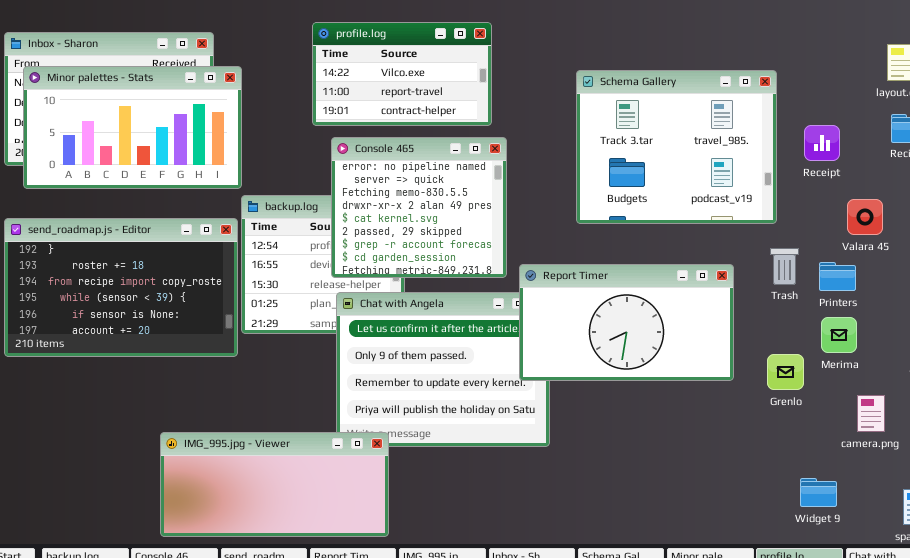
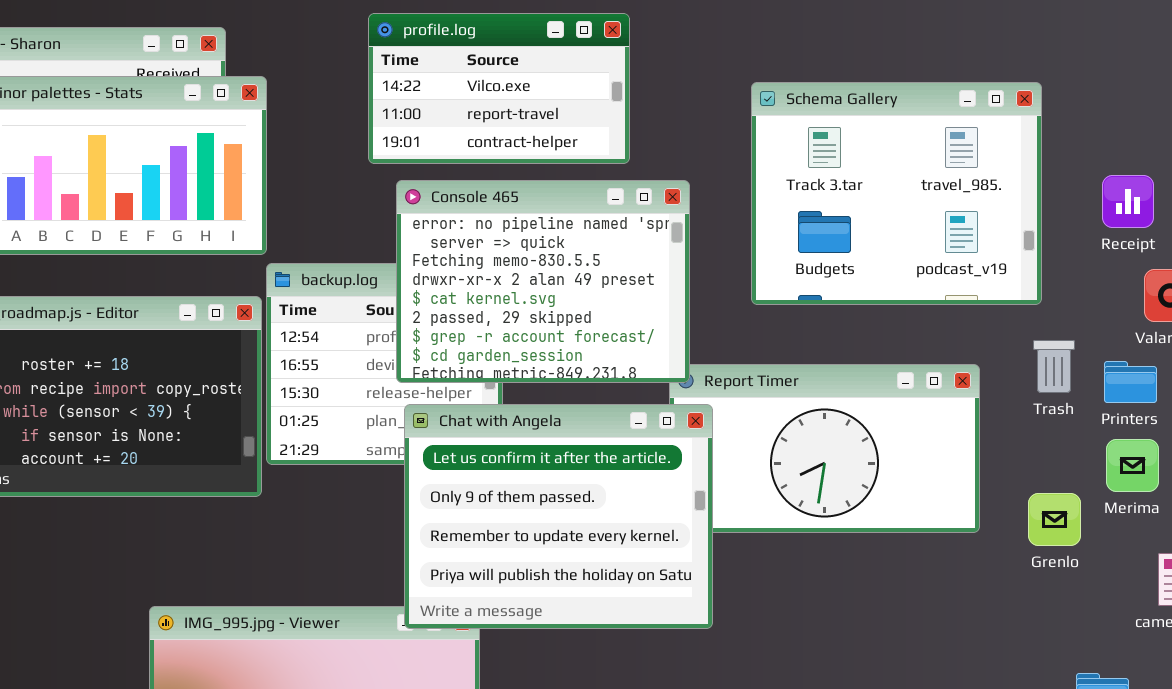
Receipt: [804,125,840,161] -> [1102,175,1154,228], moved
Console 465: [331,137,507,278] -> [396,180,690,383], resized
Chat with Angela: [336,292,550,447] -> [404,404,713,629], raised

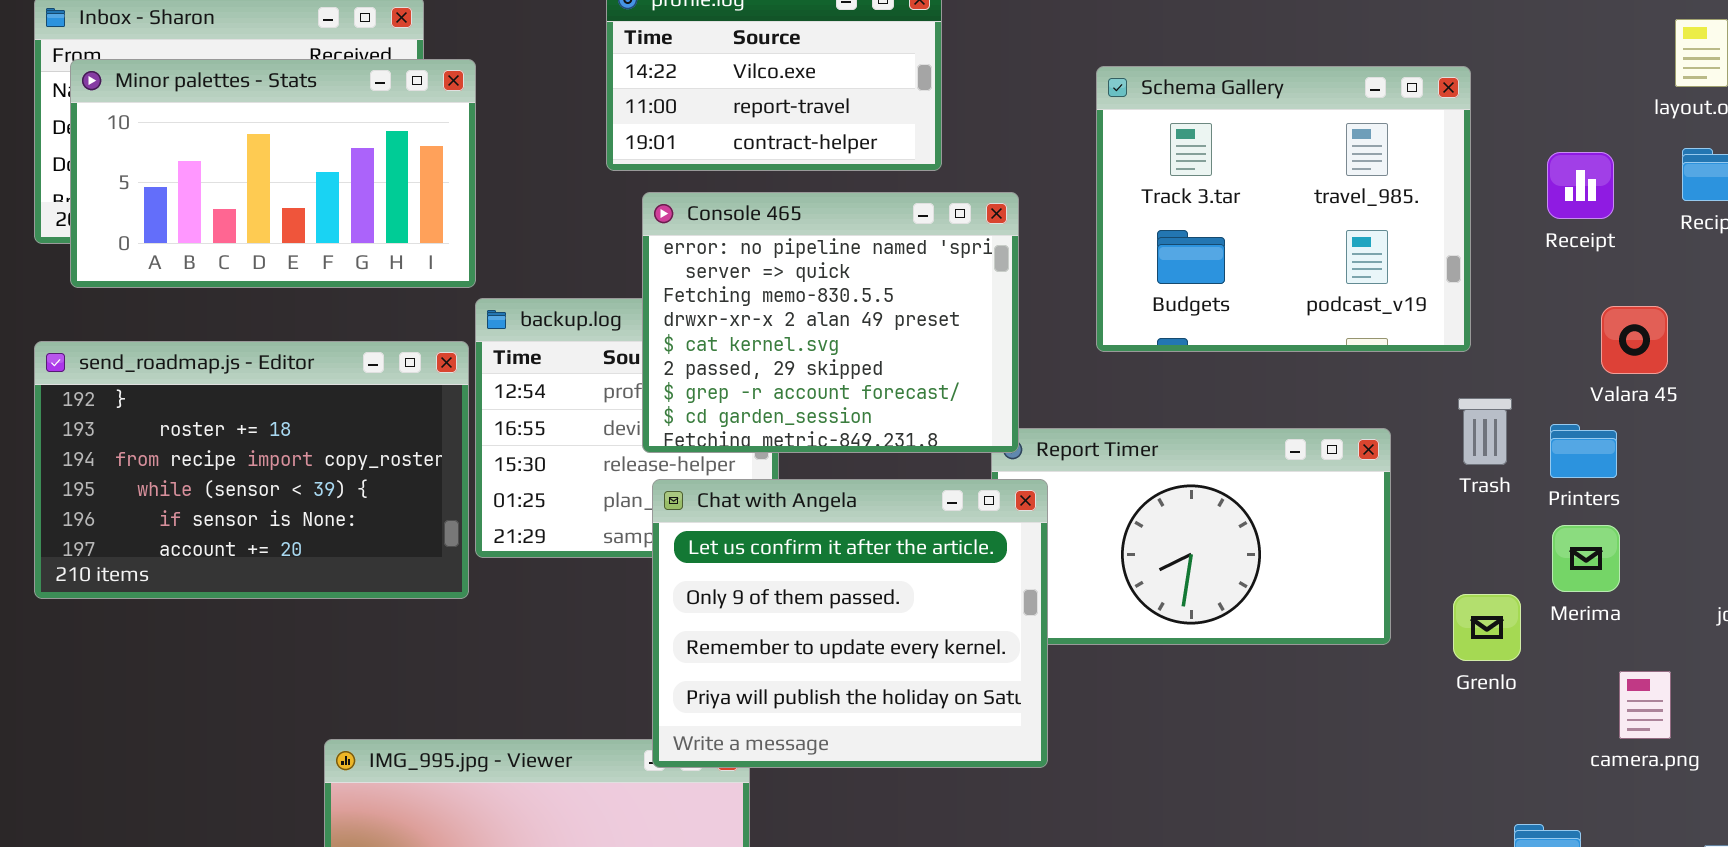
Receipt: [1102,175,1154,228] -> [1547,152,1614,219], moved

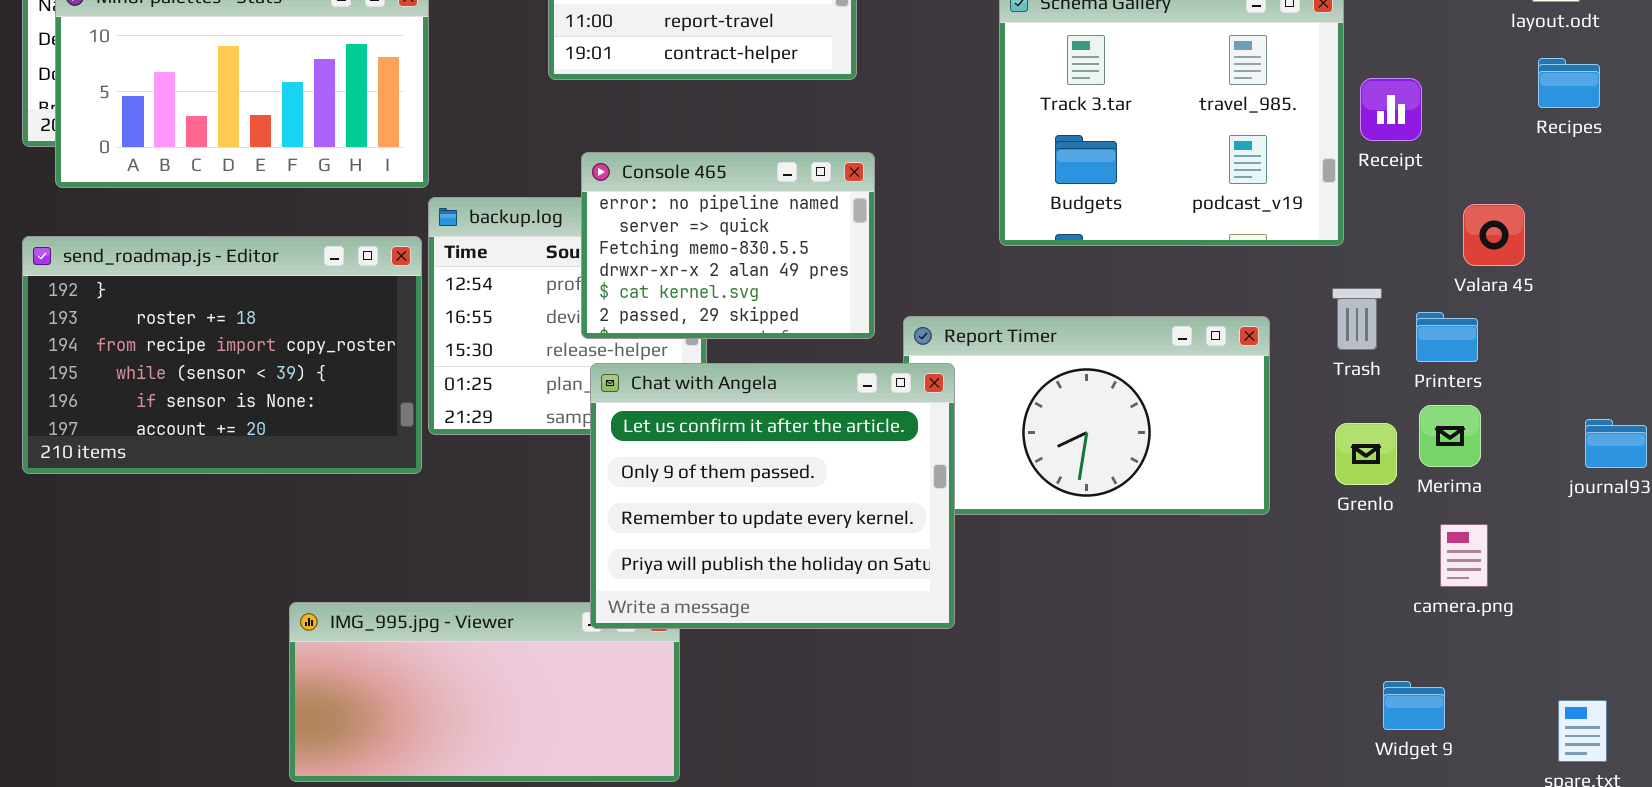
Receipt: [1547,152,1614,219] -> [1360,78,1422,141], moved
Console 465: [642,192,1019,453] -> [581,152,875,339], resized
Grenlo: [1453,594,1521,661] -> [1335,423,1397,485], moved
camera.png: [1619,671,1671,739] -> [1440,524,1488,587], moved

